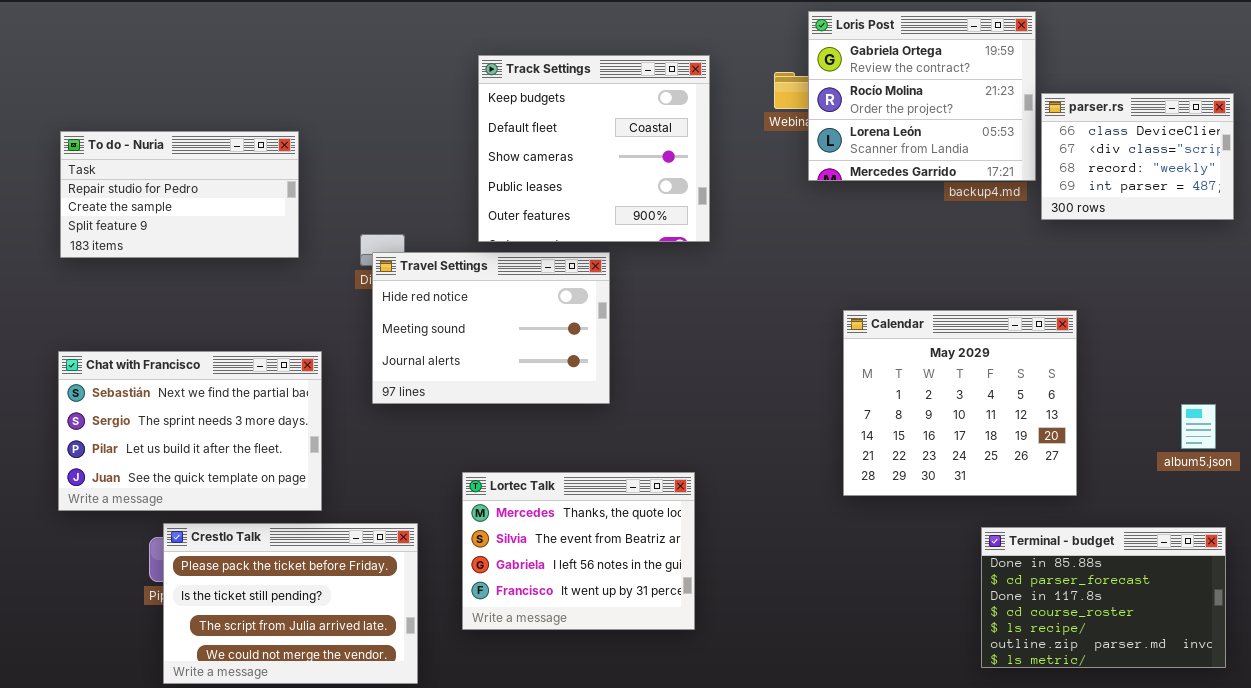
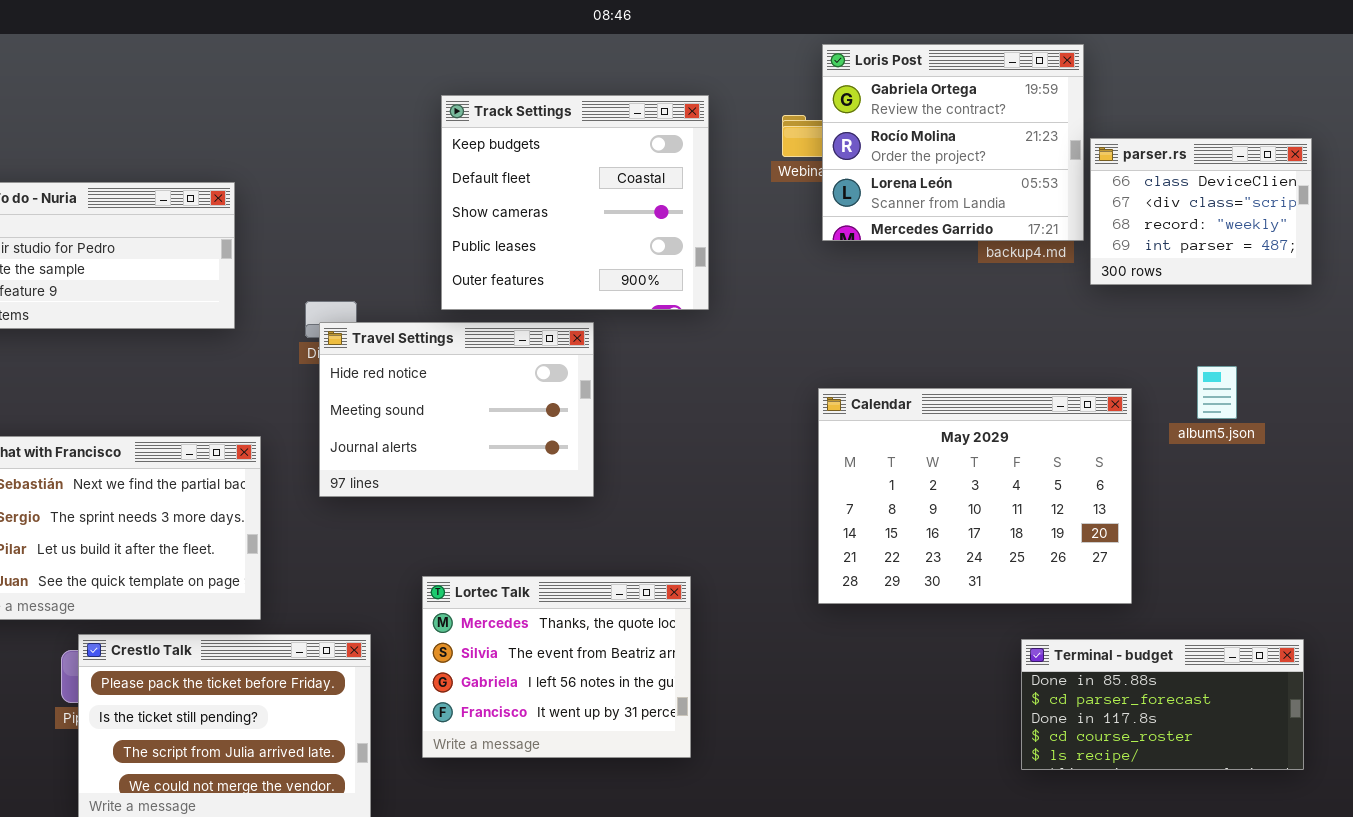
Calendar: [843,310,1077,496] -> [818,388,1132,604], resized
album5.json: [1181,404,1216,449] -> [1197,366,1237,419], moved
Terminal - budget: [981,527,1226,668] -> [1021,639,1304,770], resized

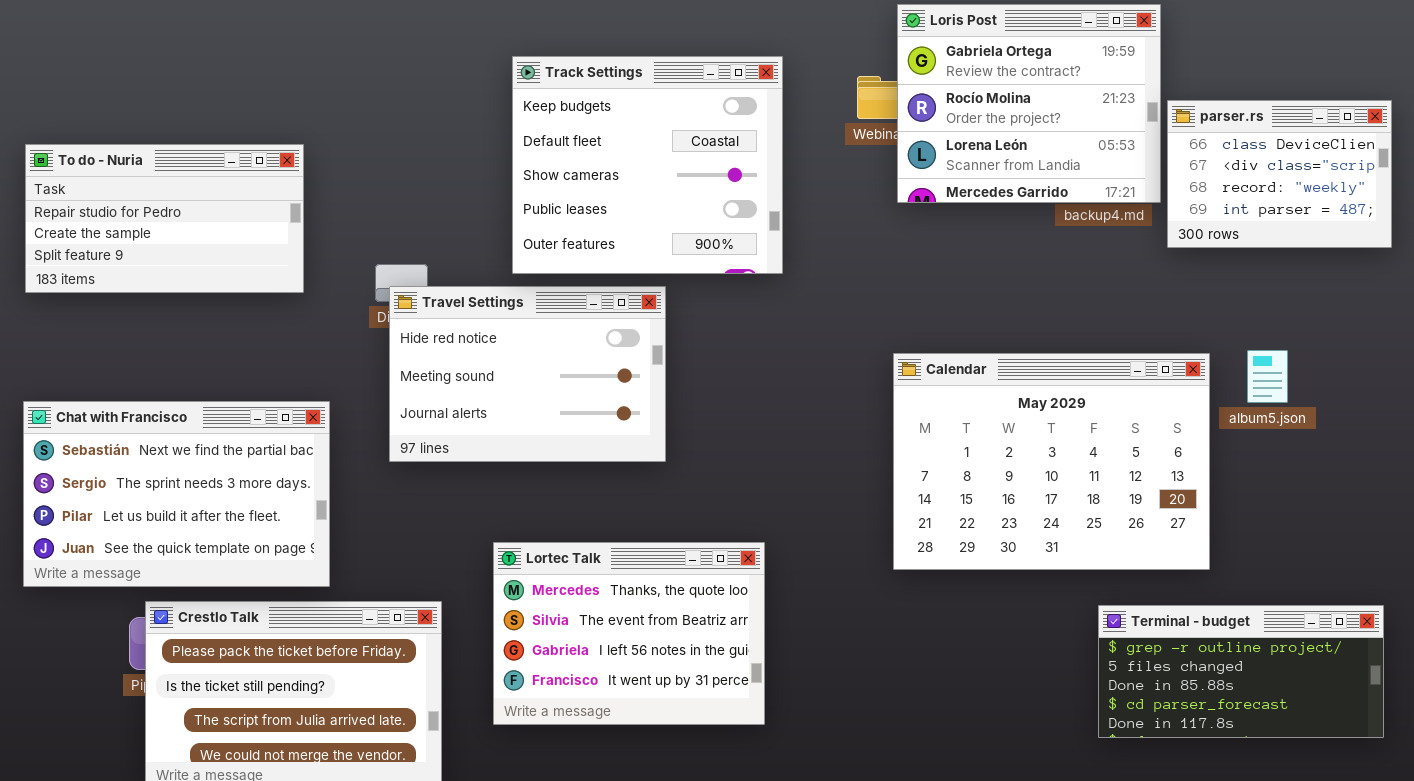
album5.json: [1197,366,1237,419] -> [1247,350,1288,403], moved
Terminal - budget: [1021,639,1304,770] -> [1098,605,1384,738], scrolled up 2 rows

